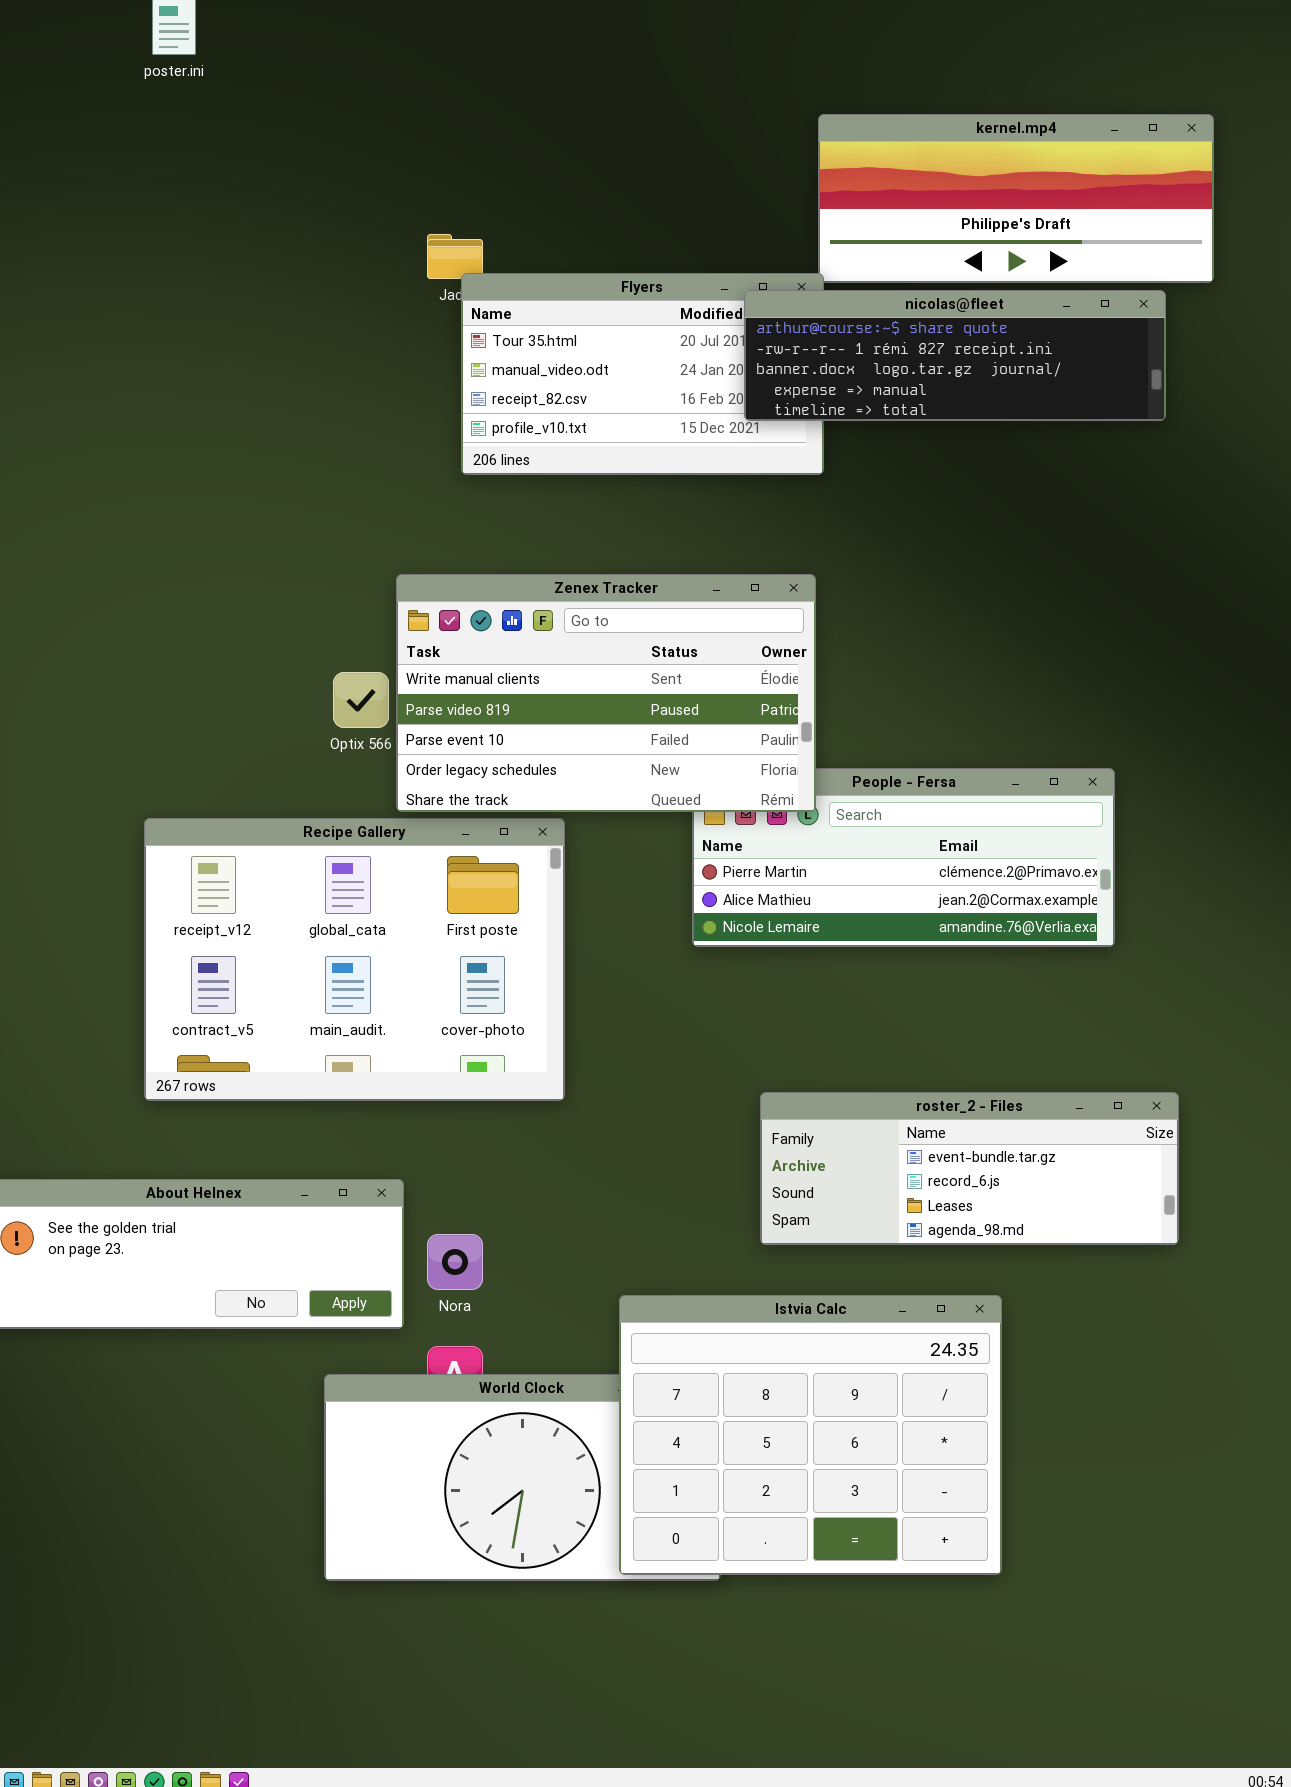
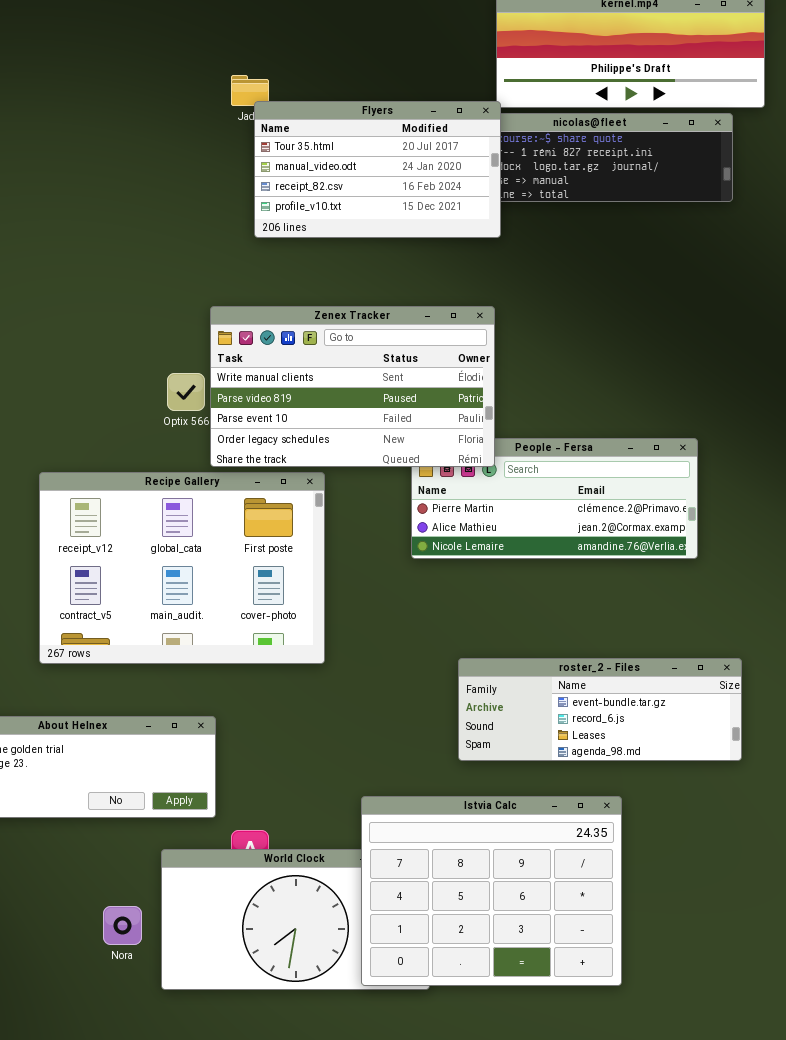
Flyers: [461,273,824,475] -> [254,101,501,238], raised
Nora: [427,1234,483,1290] -> [103,906,142,945], moved

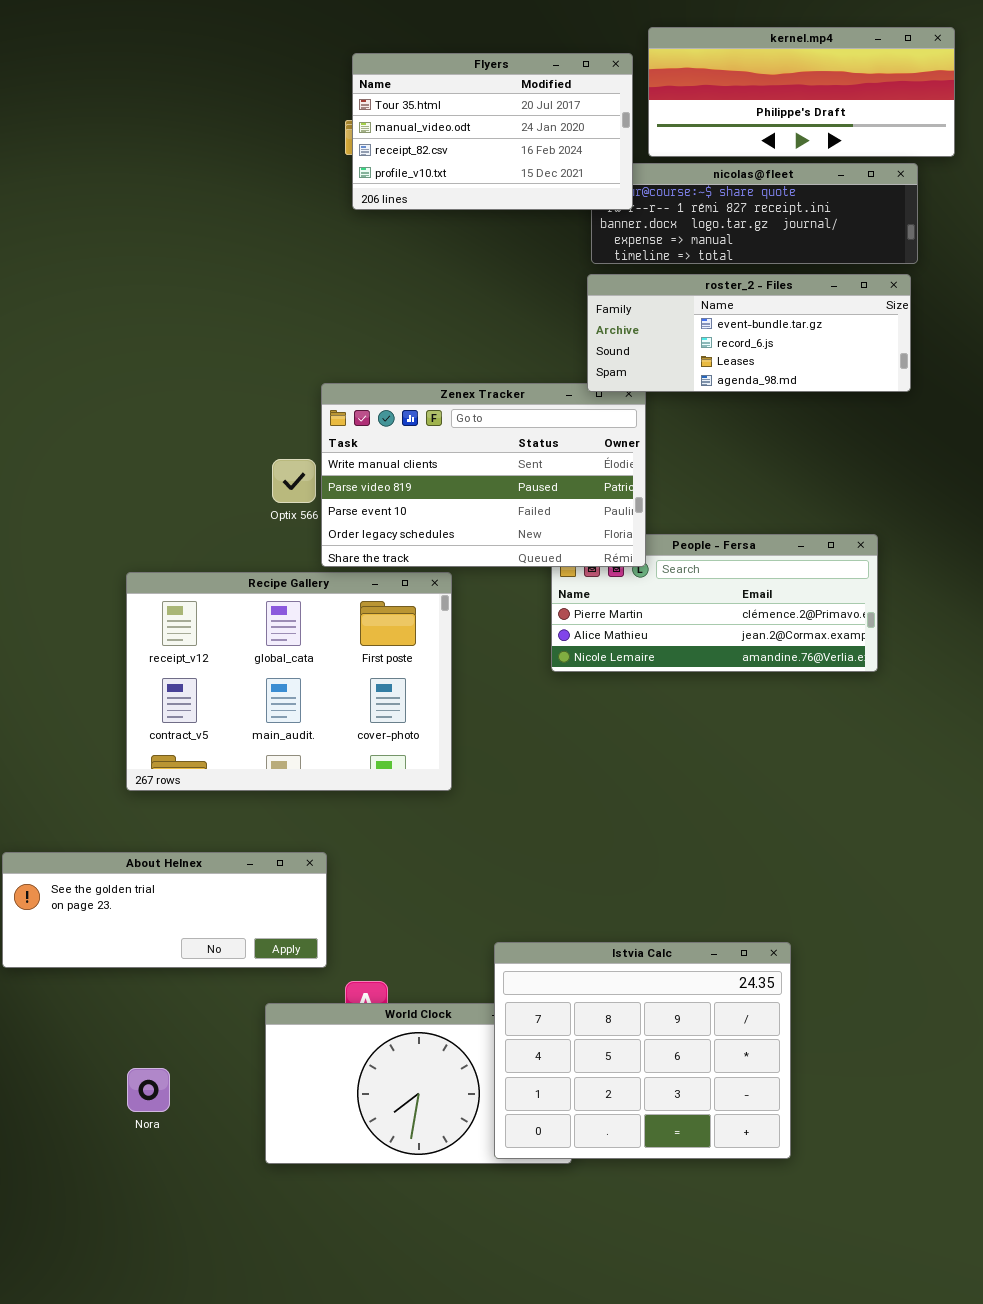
Flyers: [254,101,501,238] -> [352,53,633,210], moved
roster_2 - Files: [458,658,742,761] -> [587,274,911,392], moved
Nora: [103,906,142,945] -> [127,1068,170,1112], moved

